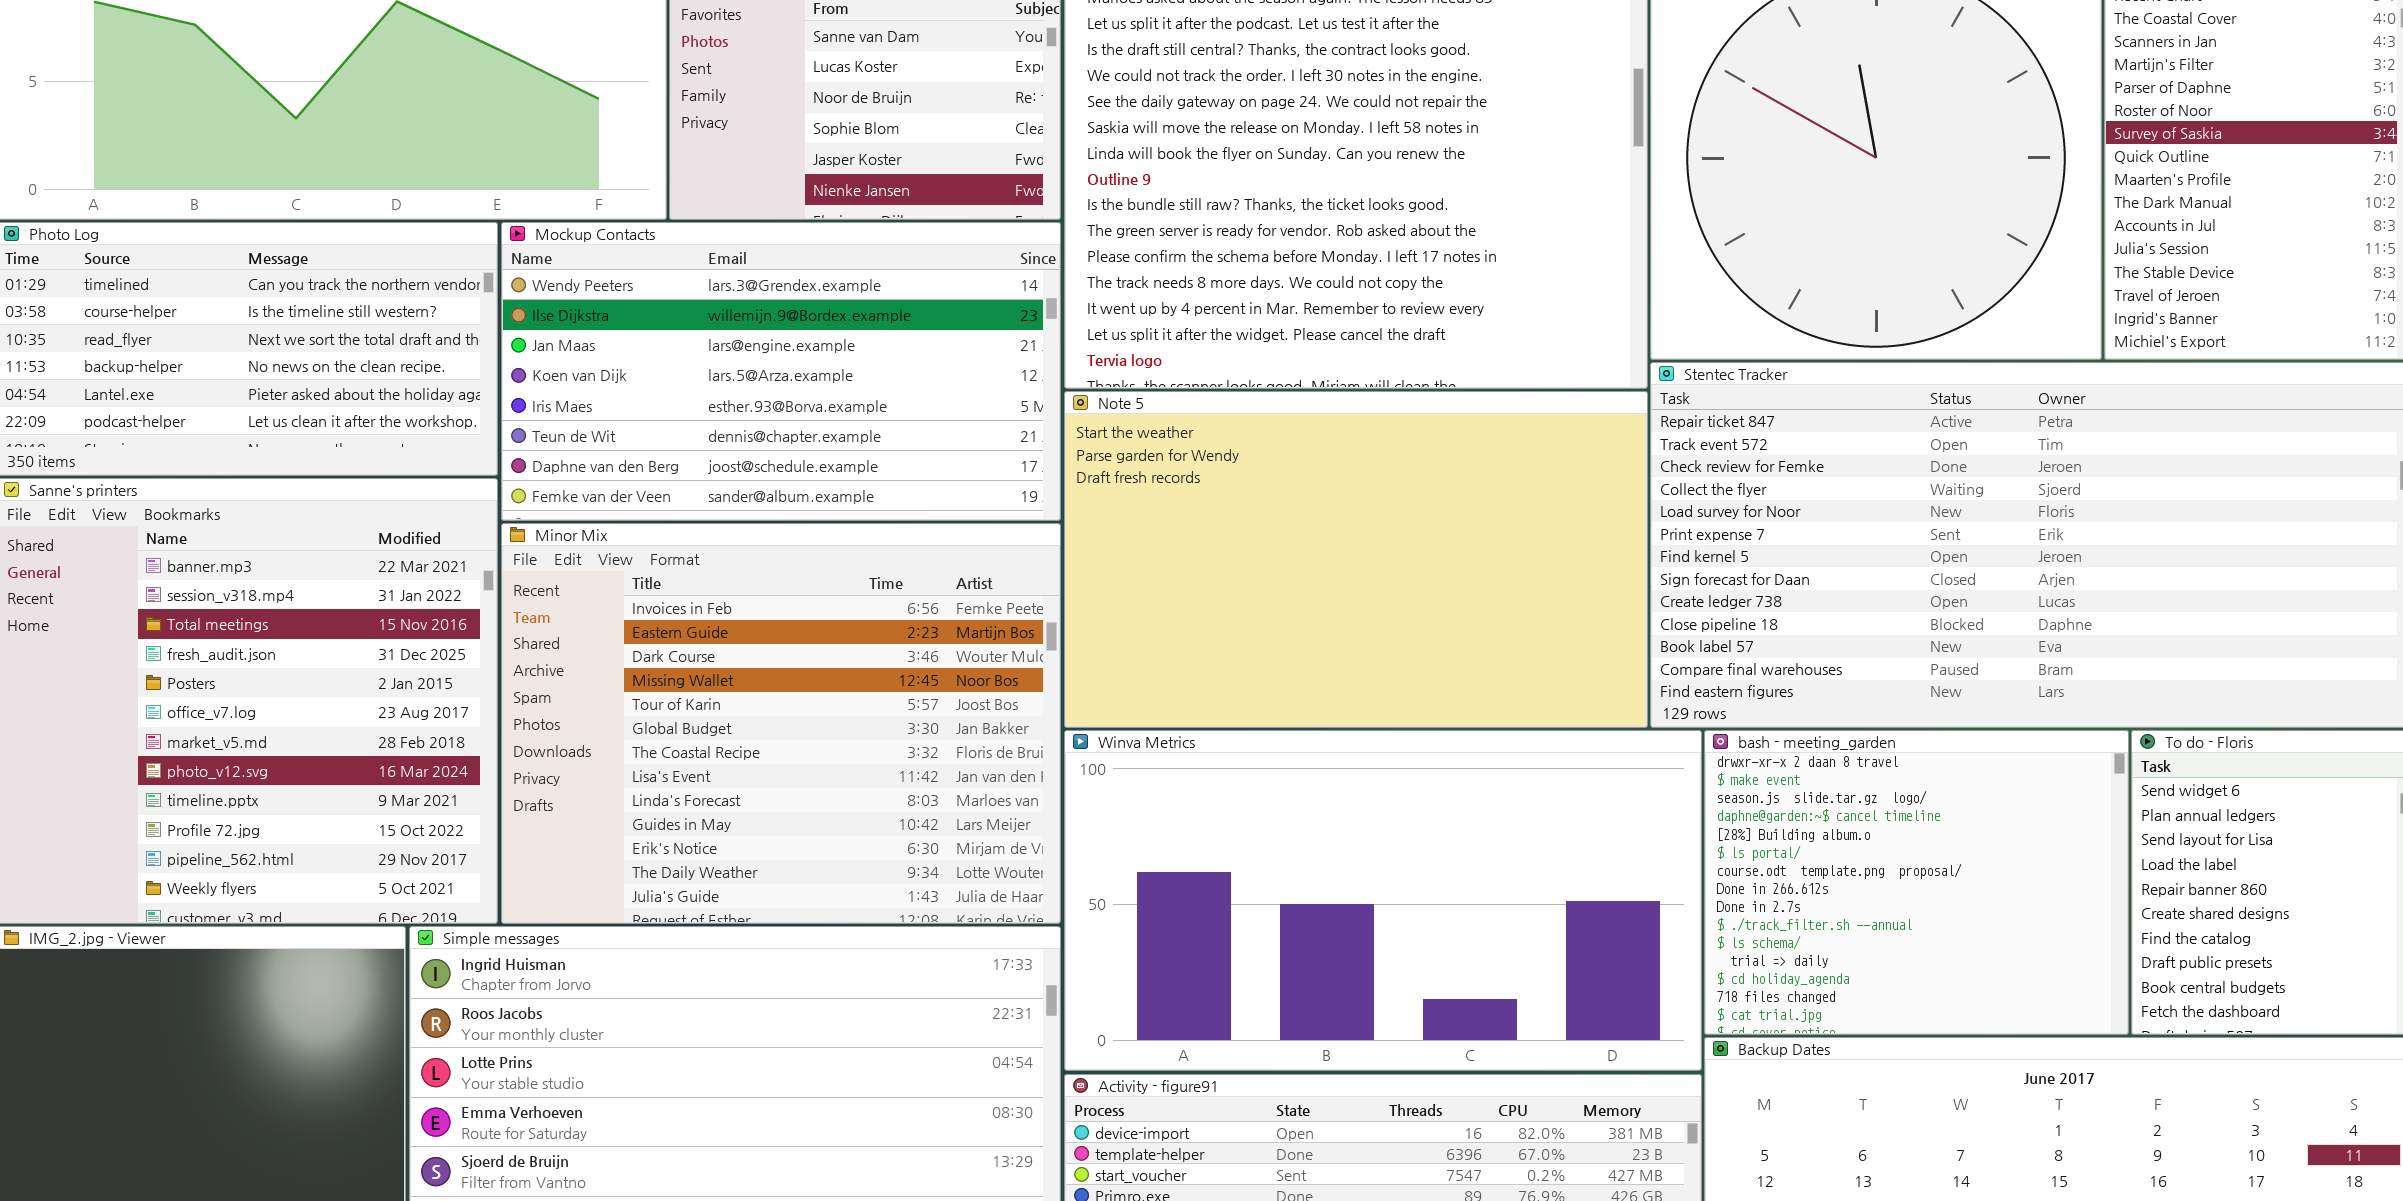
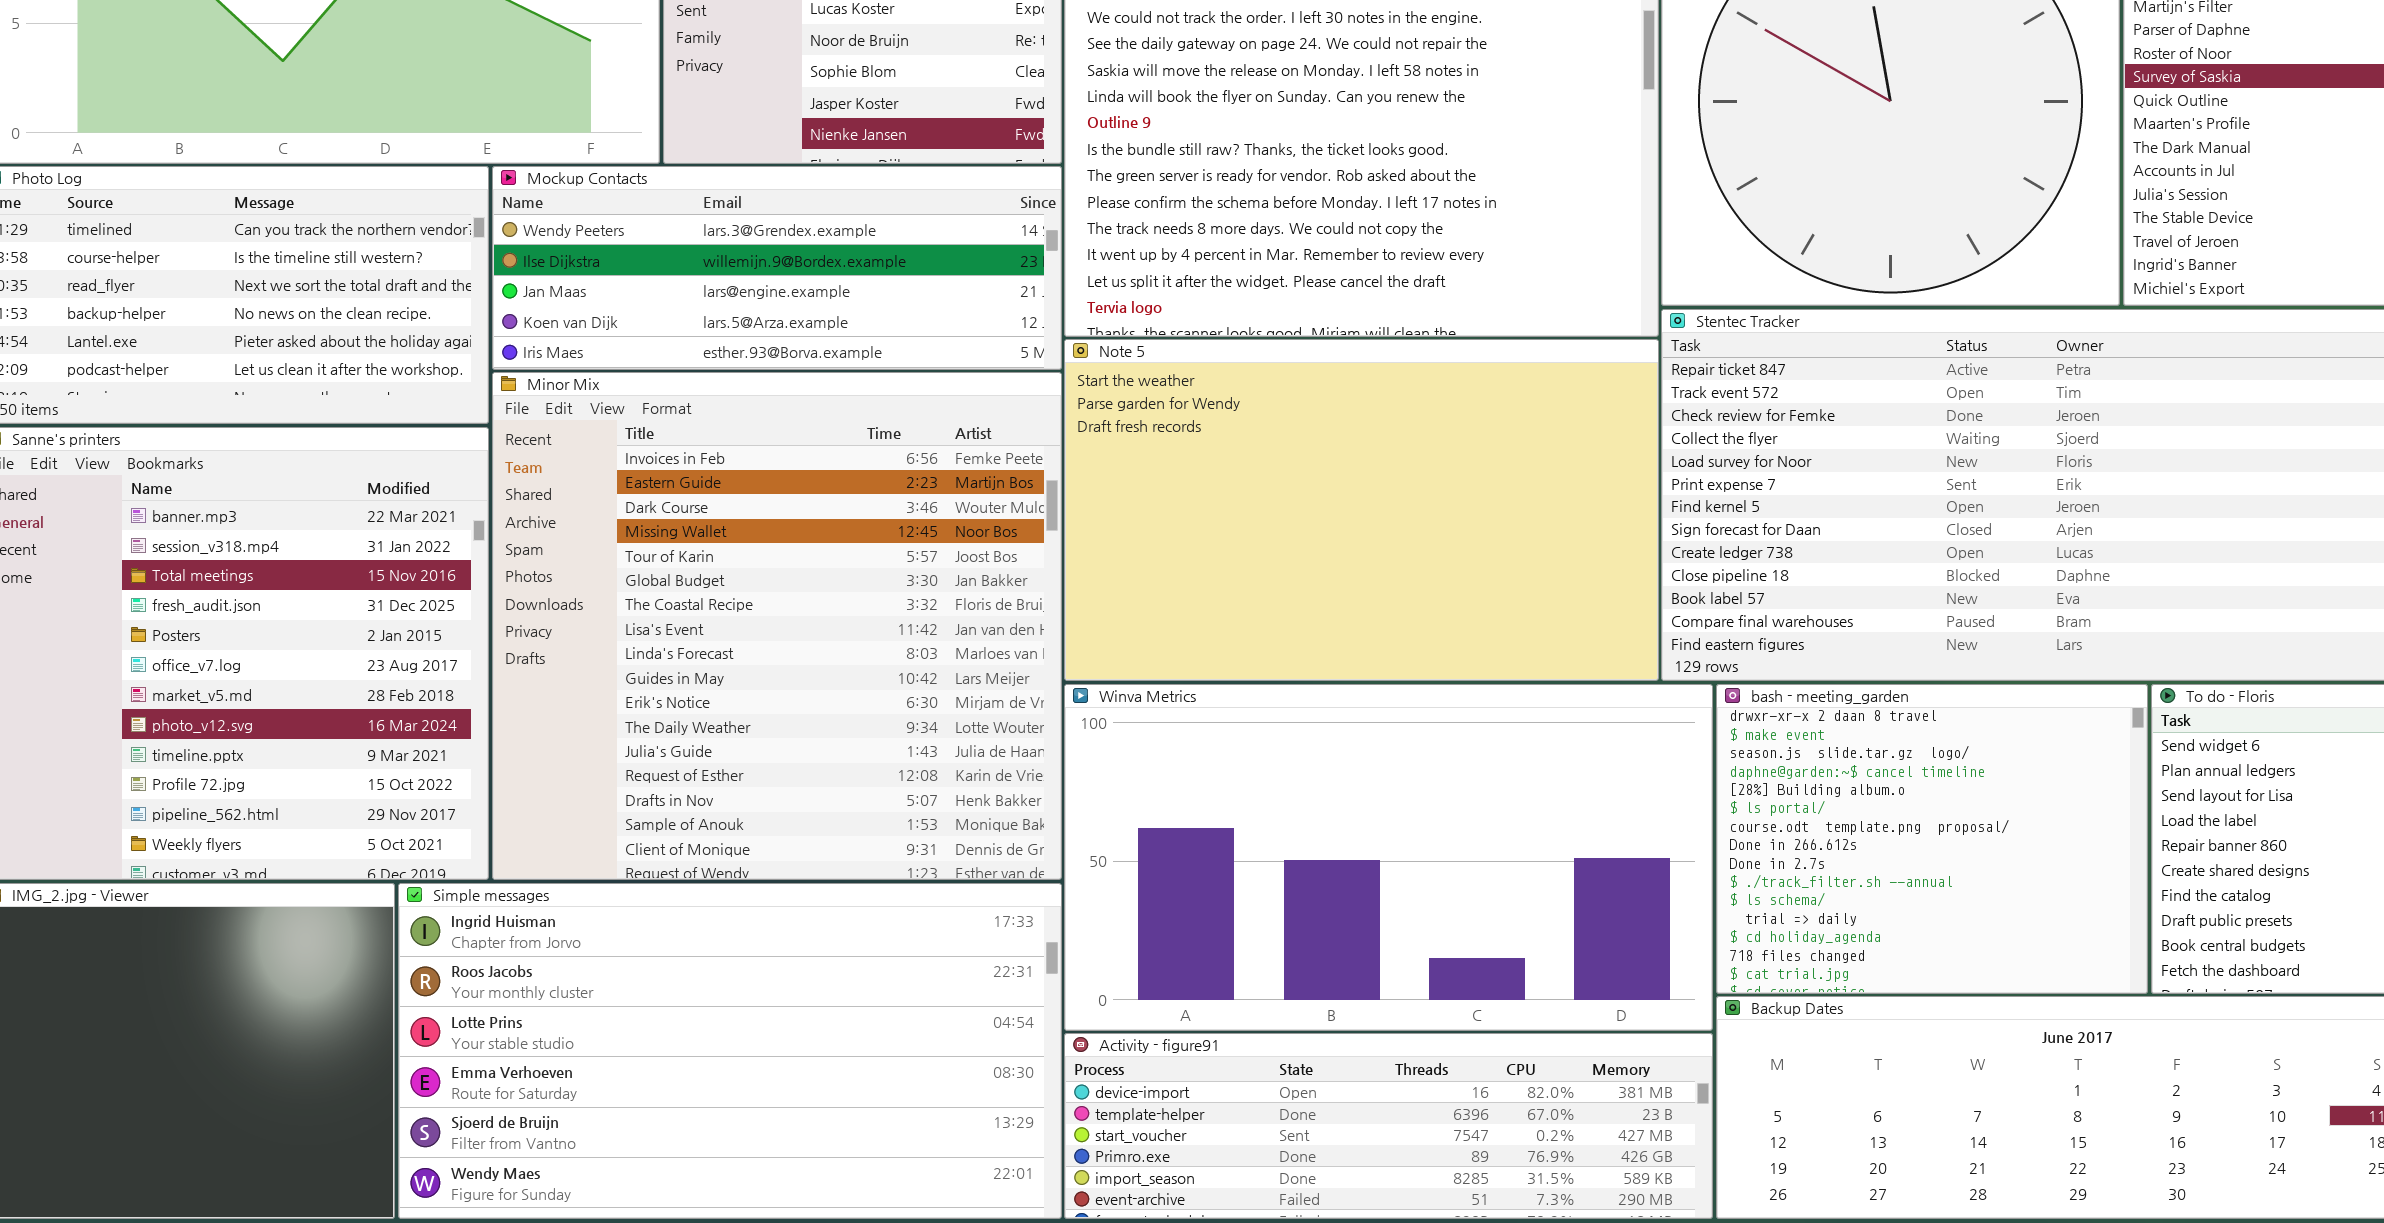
Mockup Contacts: [501,222,1061,521] -> [492,166,1062,370], resized
Minor Mix: [501,523,1061,924] -> [492,372,1062,880], resized

